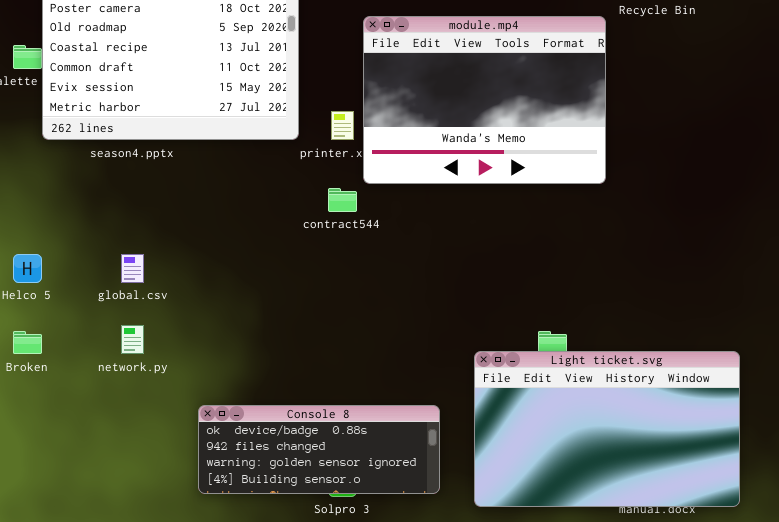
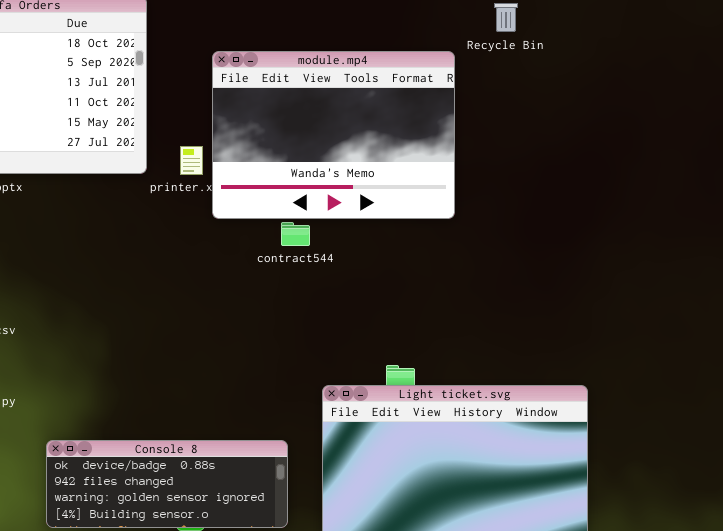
contract544: [328,188,357,212] -> [281,222,310,246], moved

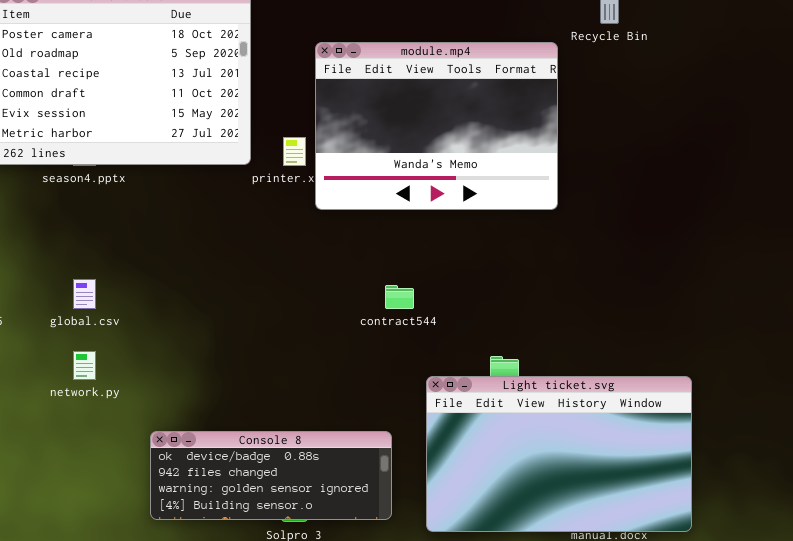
contract544: [281,222,310,246] -> [385,285,414,309], moved

